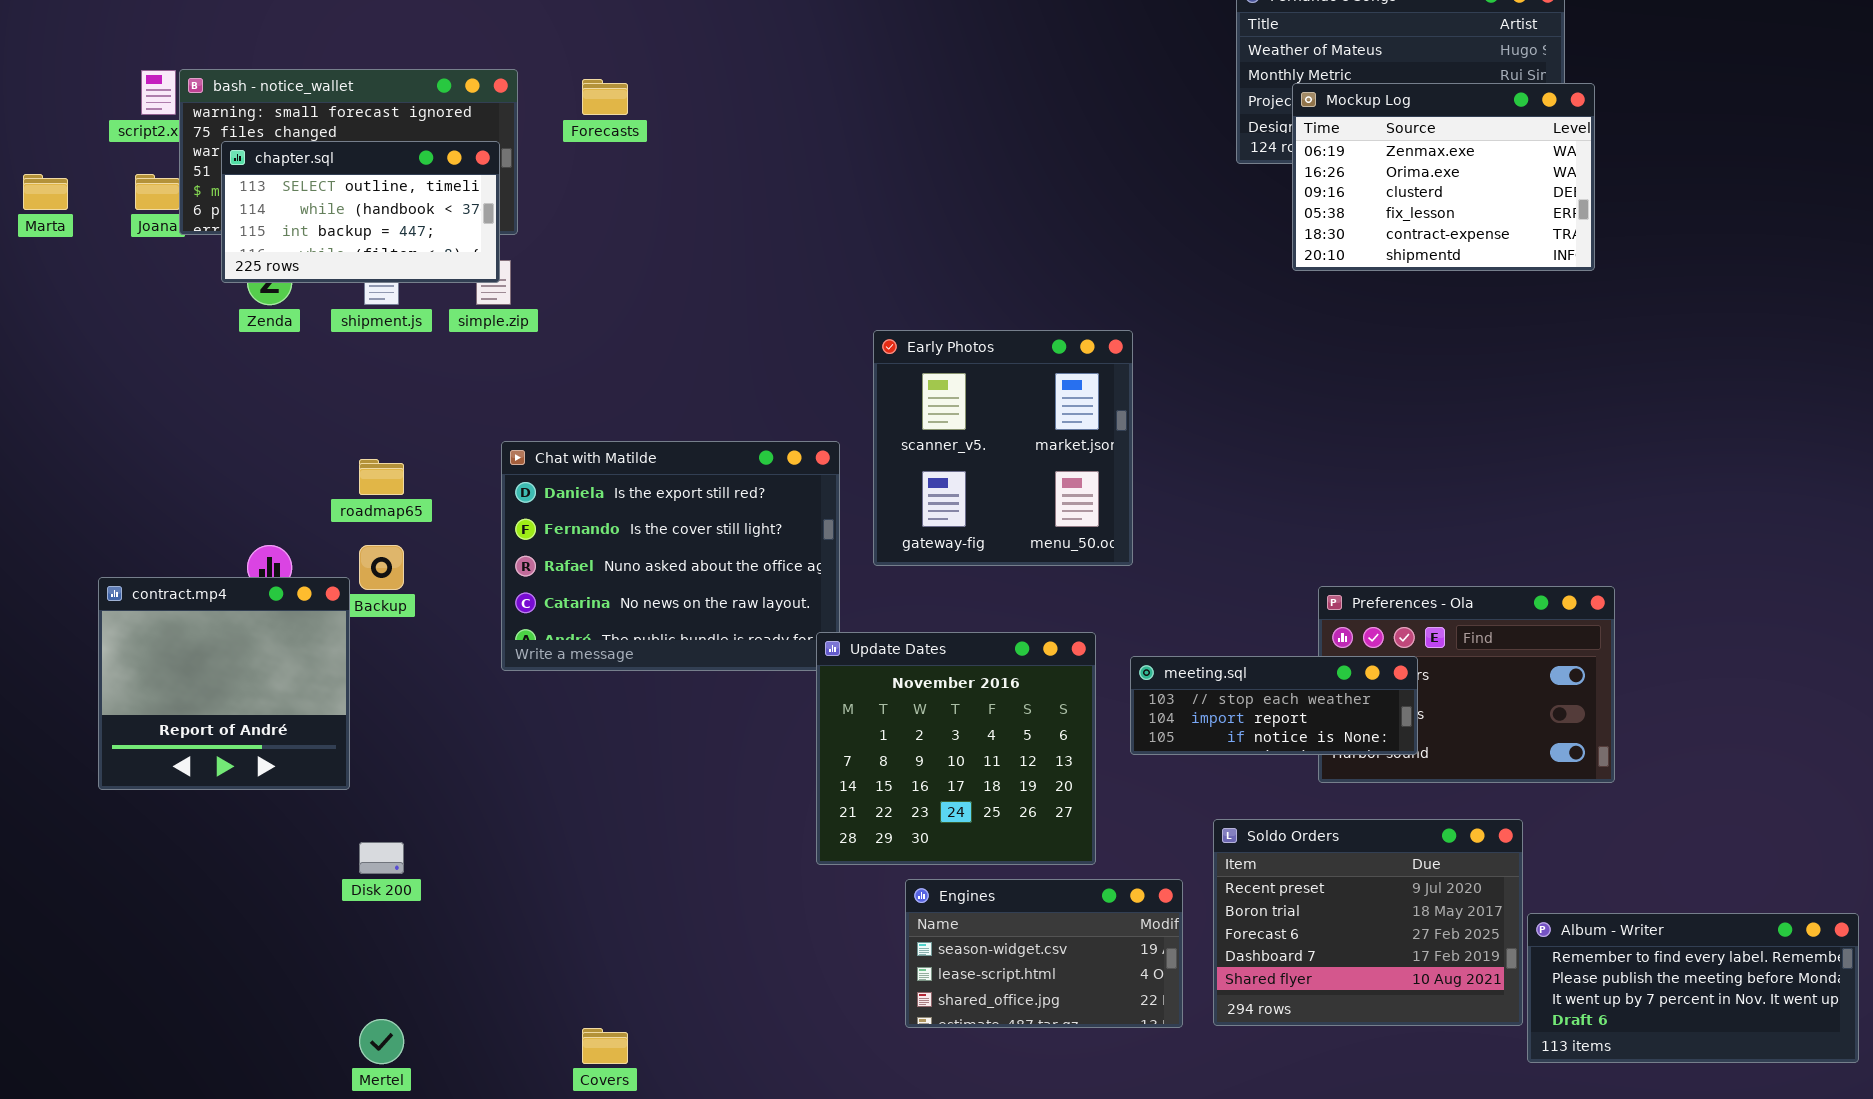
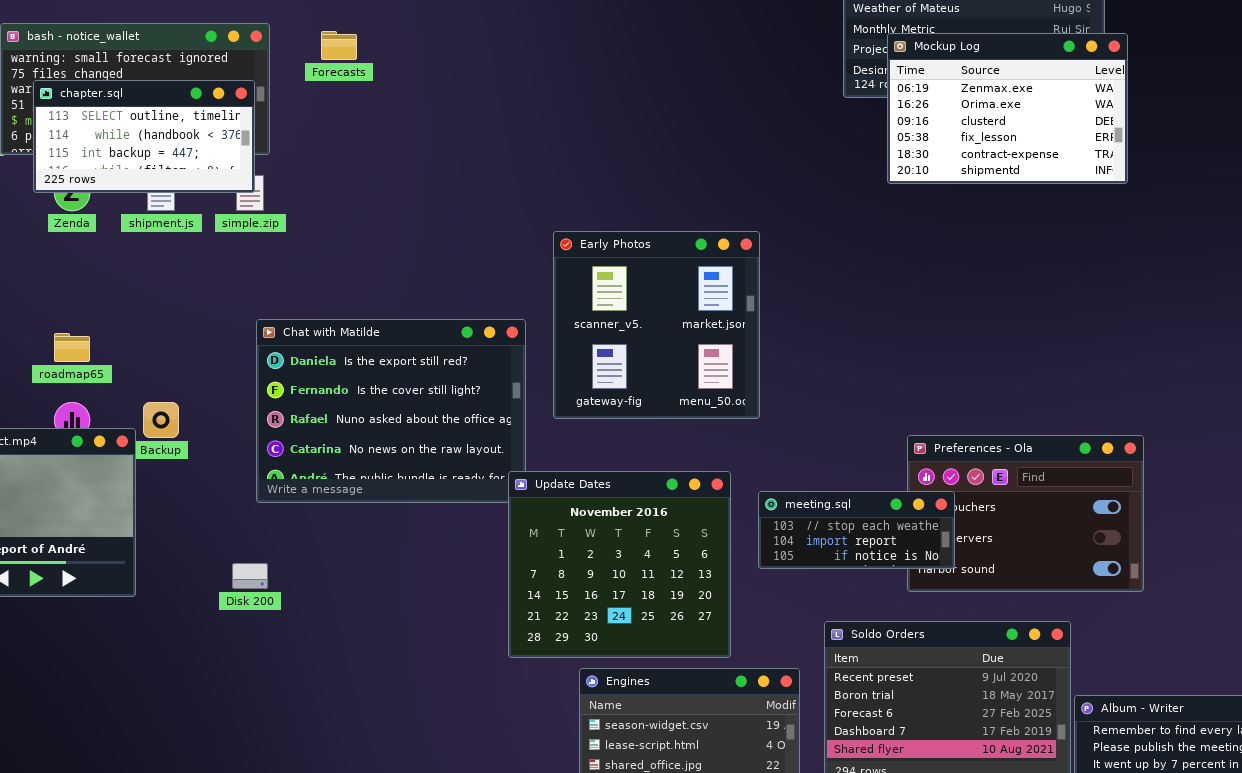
roadmap65: [359,459,404,495] -> [54,333,90,362], moved
meeting.sql: [1130,656,1418,755] -> [758,491,955,569], resized
Disk 200: [359,842,404,874] -> [232,563,268,589], moved

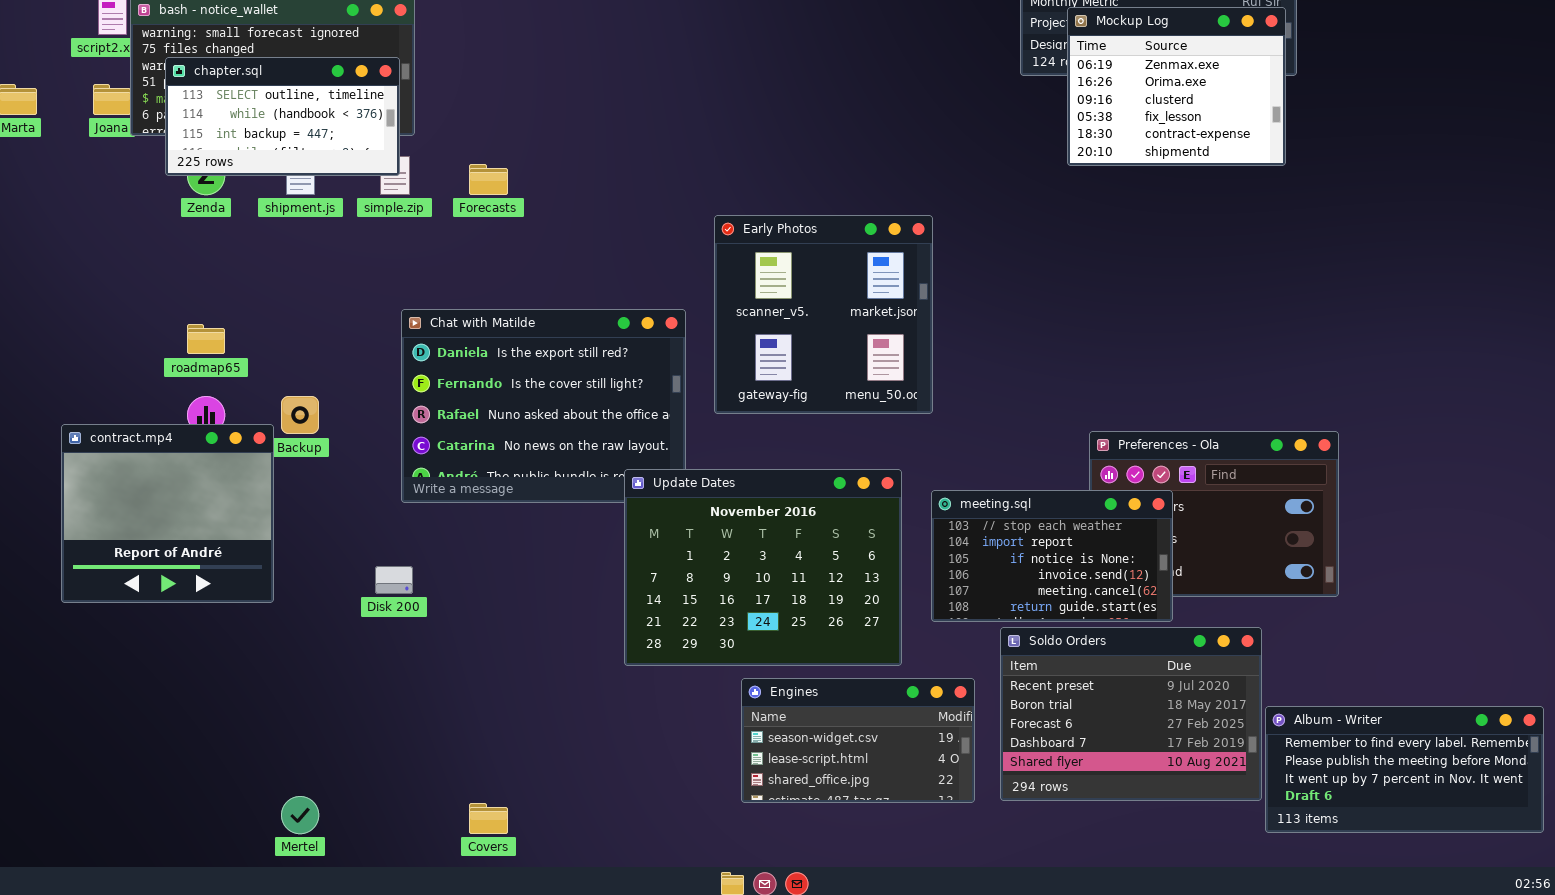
Forecasts: [321,31,357,60] -> [469,164,508,195], moved
Mockup Log: [887,33,1128,184] -> [1067,7,1286,166], resized
Update Dates: [508,471,731,658] -> [624,469,902,666], resized
meeting.sql: [758,491,955,569] -> [931,490,1173,622], resized

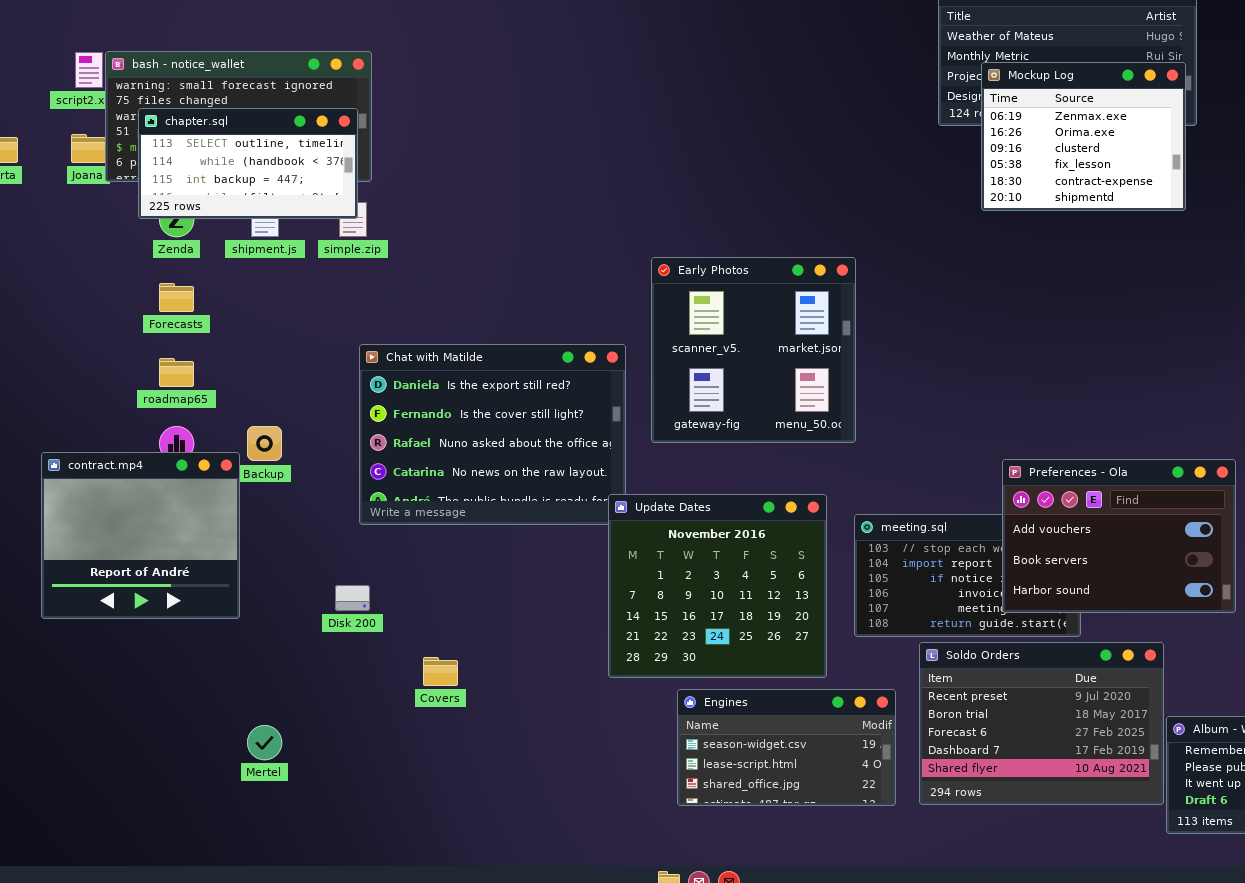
Forecasts: [469,164,508,195] -> [159,283,194,312], moved
Preferences - Ola: [1089,431,1339,597] -> [1002,459,1236,613], raised
Update Dates: [624,469,902,666] -> [608,494,827,678], resized
Mertel: [281,796,319,834] -> [247,725,282,760], moved
Covers: [469,803,508,834] -> [423,657,458,686], moved

